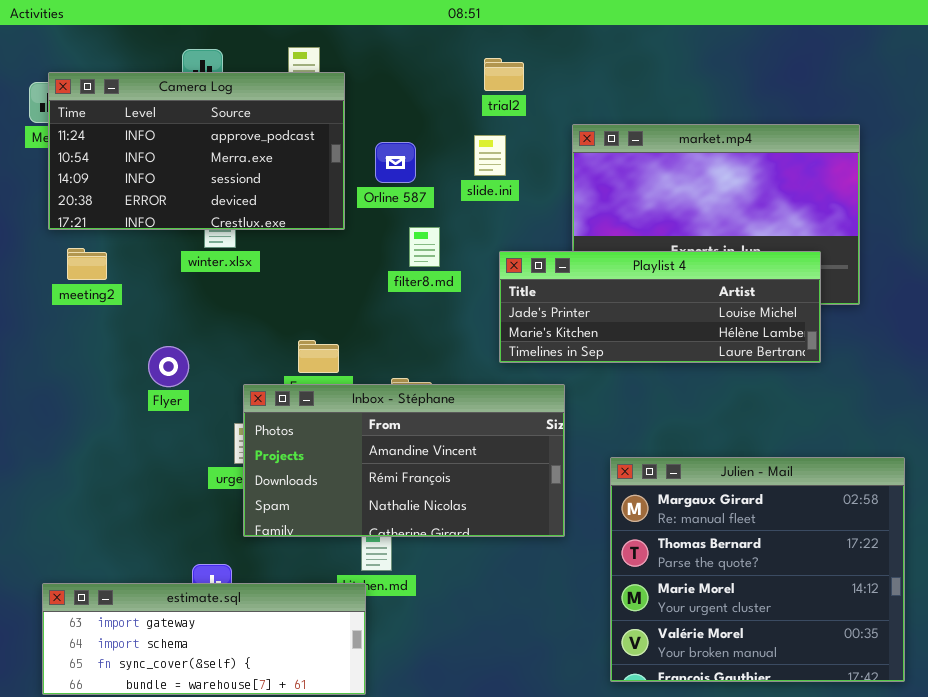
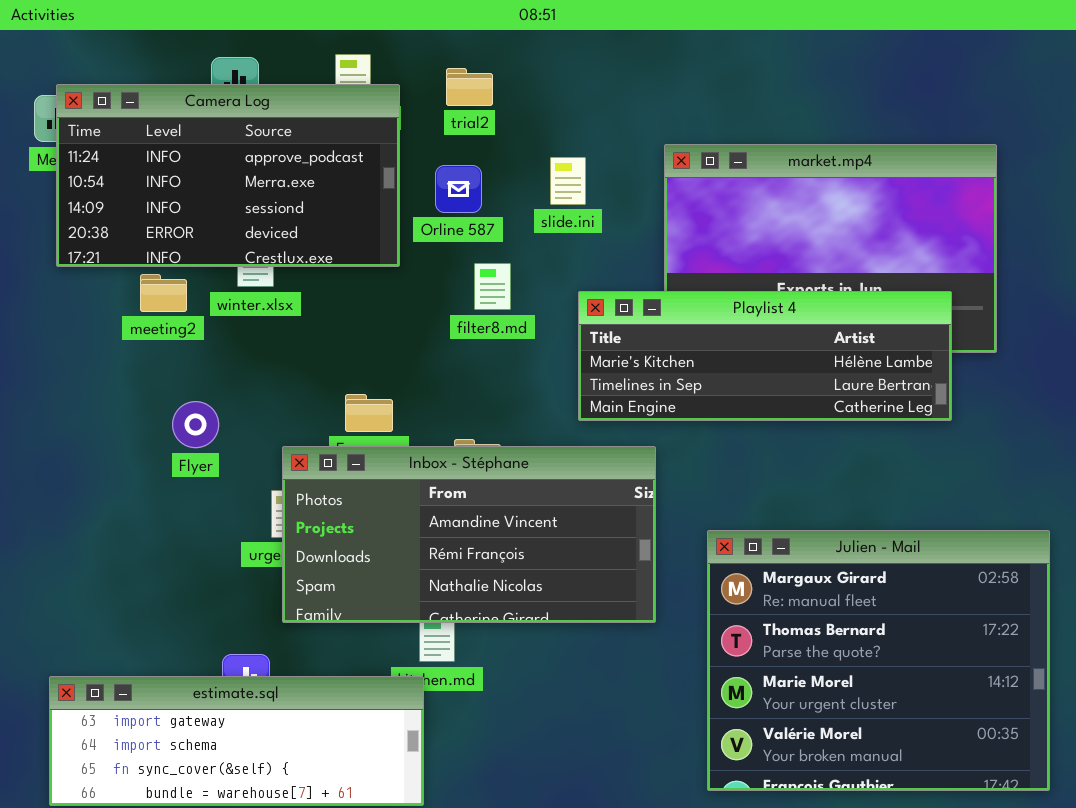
trial2: [484,58,524,91] -> [446,68,493,106], moved
meeting2: [67,248,107,280] -> [140,274,187,312], moved
Playlist 4: [499,251,821,363] -> [578,291,952,421], scrolled down 1 row

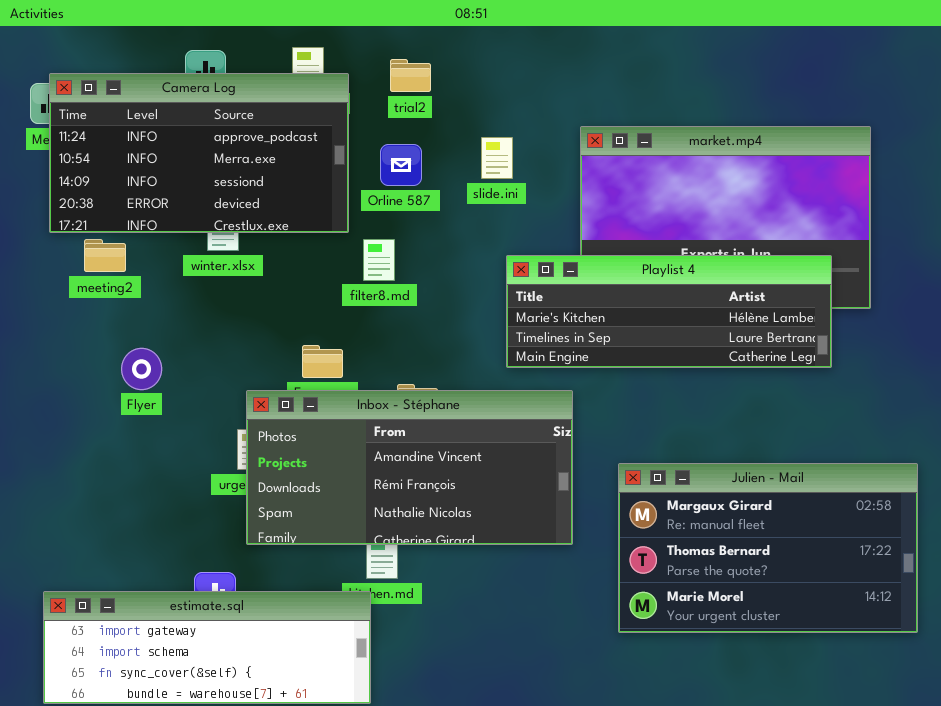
filter8.md: [474,263,511,310] -> [363,239,395,281], moved
meeting2: [140,274,187,312] -> [84,239,126,272], moved
Flyer: [172,401,219,448] -> [121,348,162,390], moved
Julien - Mail: [707,530,1050,791] -> [618,463,918,633], resized

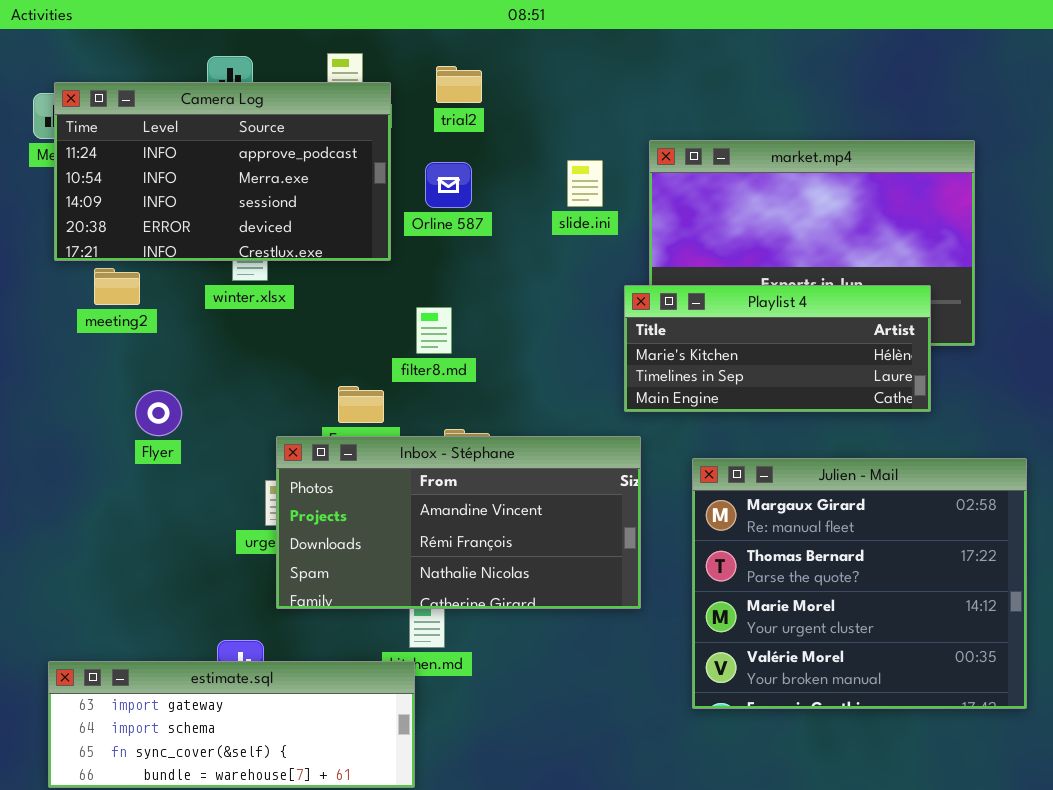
slide.ini: [481,137,513,179] -> [567,160,603,207], moved
filter8.md: [363,239,395,281] -> [416,307,452,354], moved
Playlist 4: [506,255,832,368] -> [624,285,931,412], resized
Julien - Mail: [618,463,918,633] -> [692,458,1027,709], resized

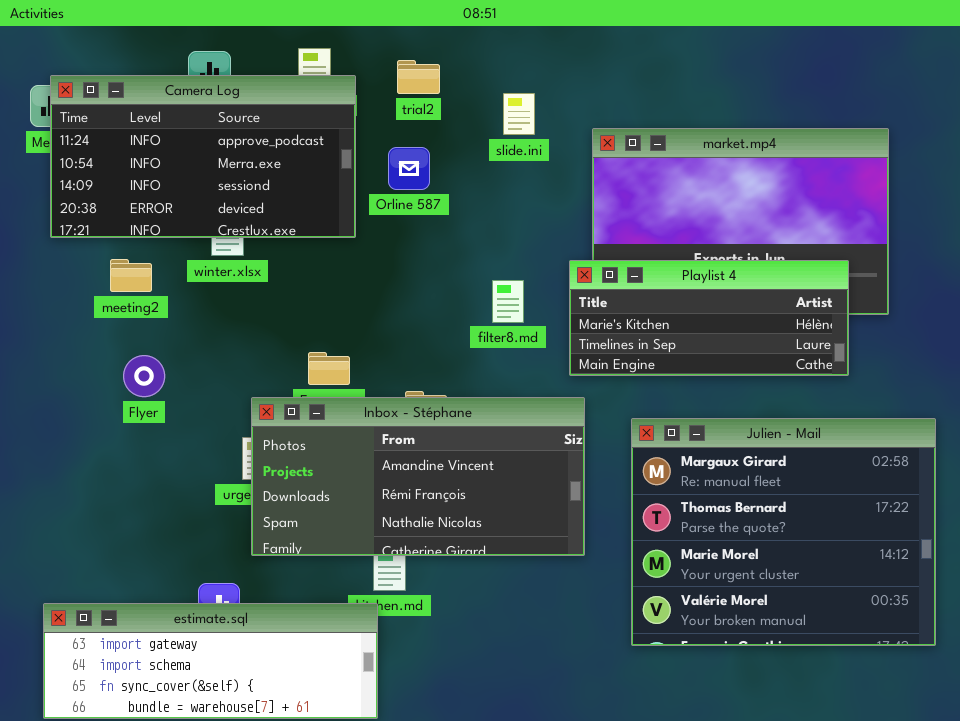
slide.ini: [567,160,603,207] -> [503,93,535,135], moved
meeting2: [94,268,140,305] -> [110,259,152,292], moved
filter8.md: [416,307,452,354] -> [492,280,524,323], moved

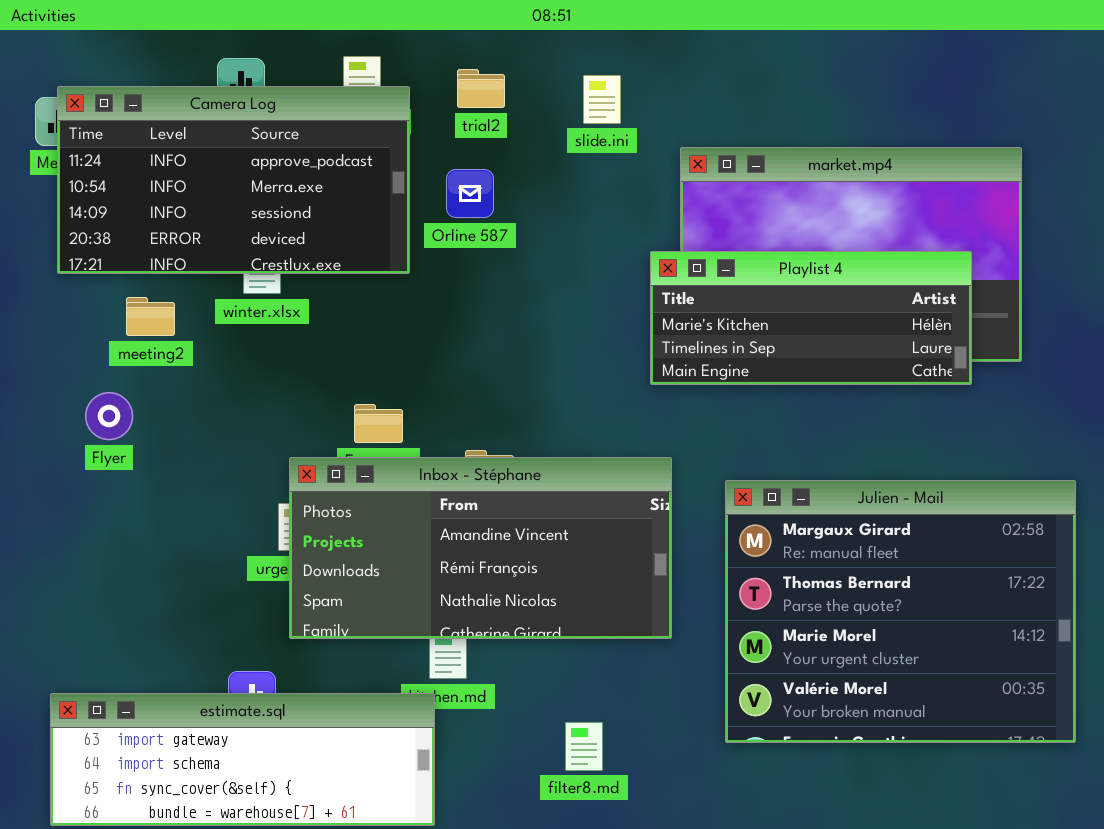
slide.ini: [503,93,535,135] -> [583,75,621,124], moved
Playlist 4: [569,260,849,376] -> [650,251,972,385], moved
filter8.md: [492,280,524,323] -> [565,722,603,771], moved
Flyer: [123,355,165,397] -> [85,392,133,440], moved

